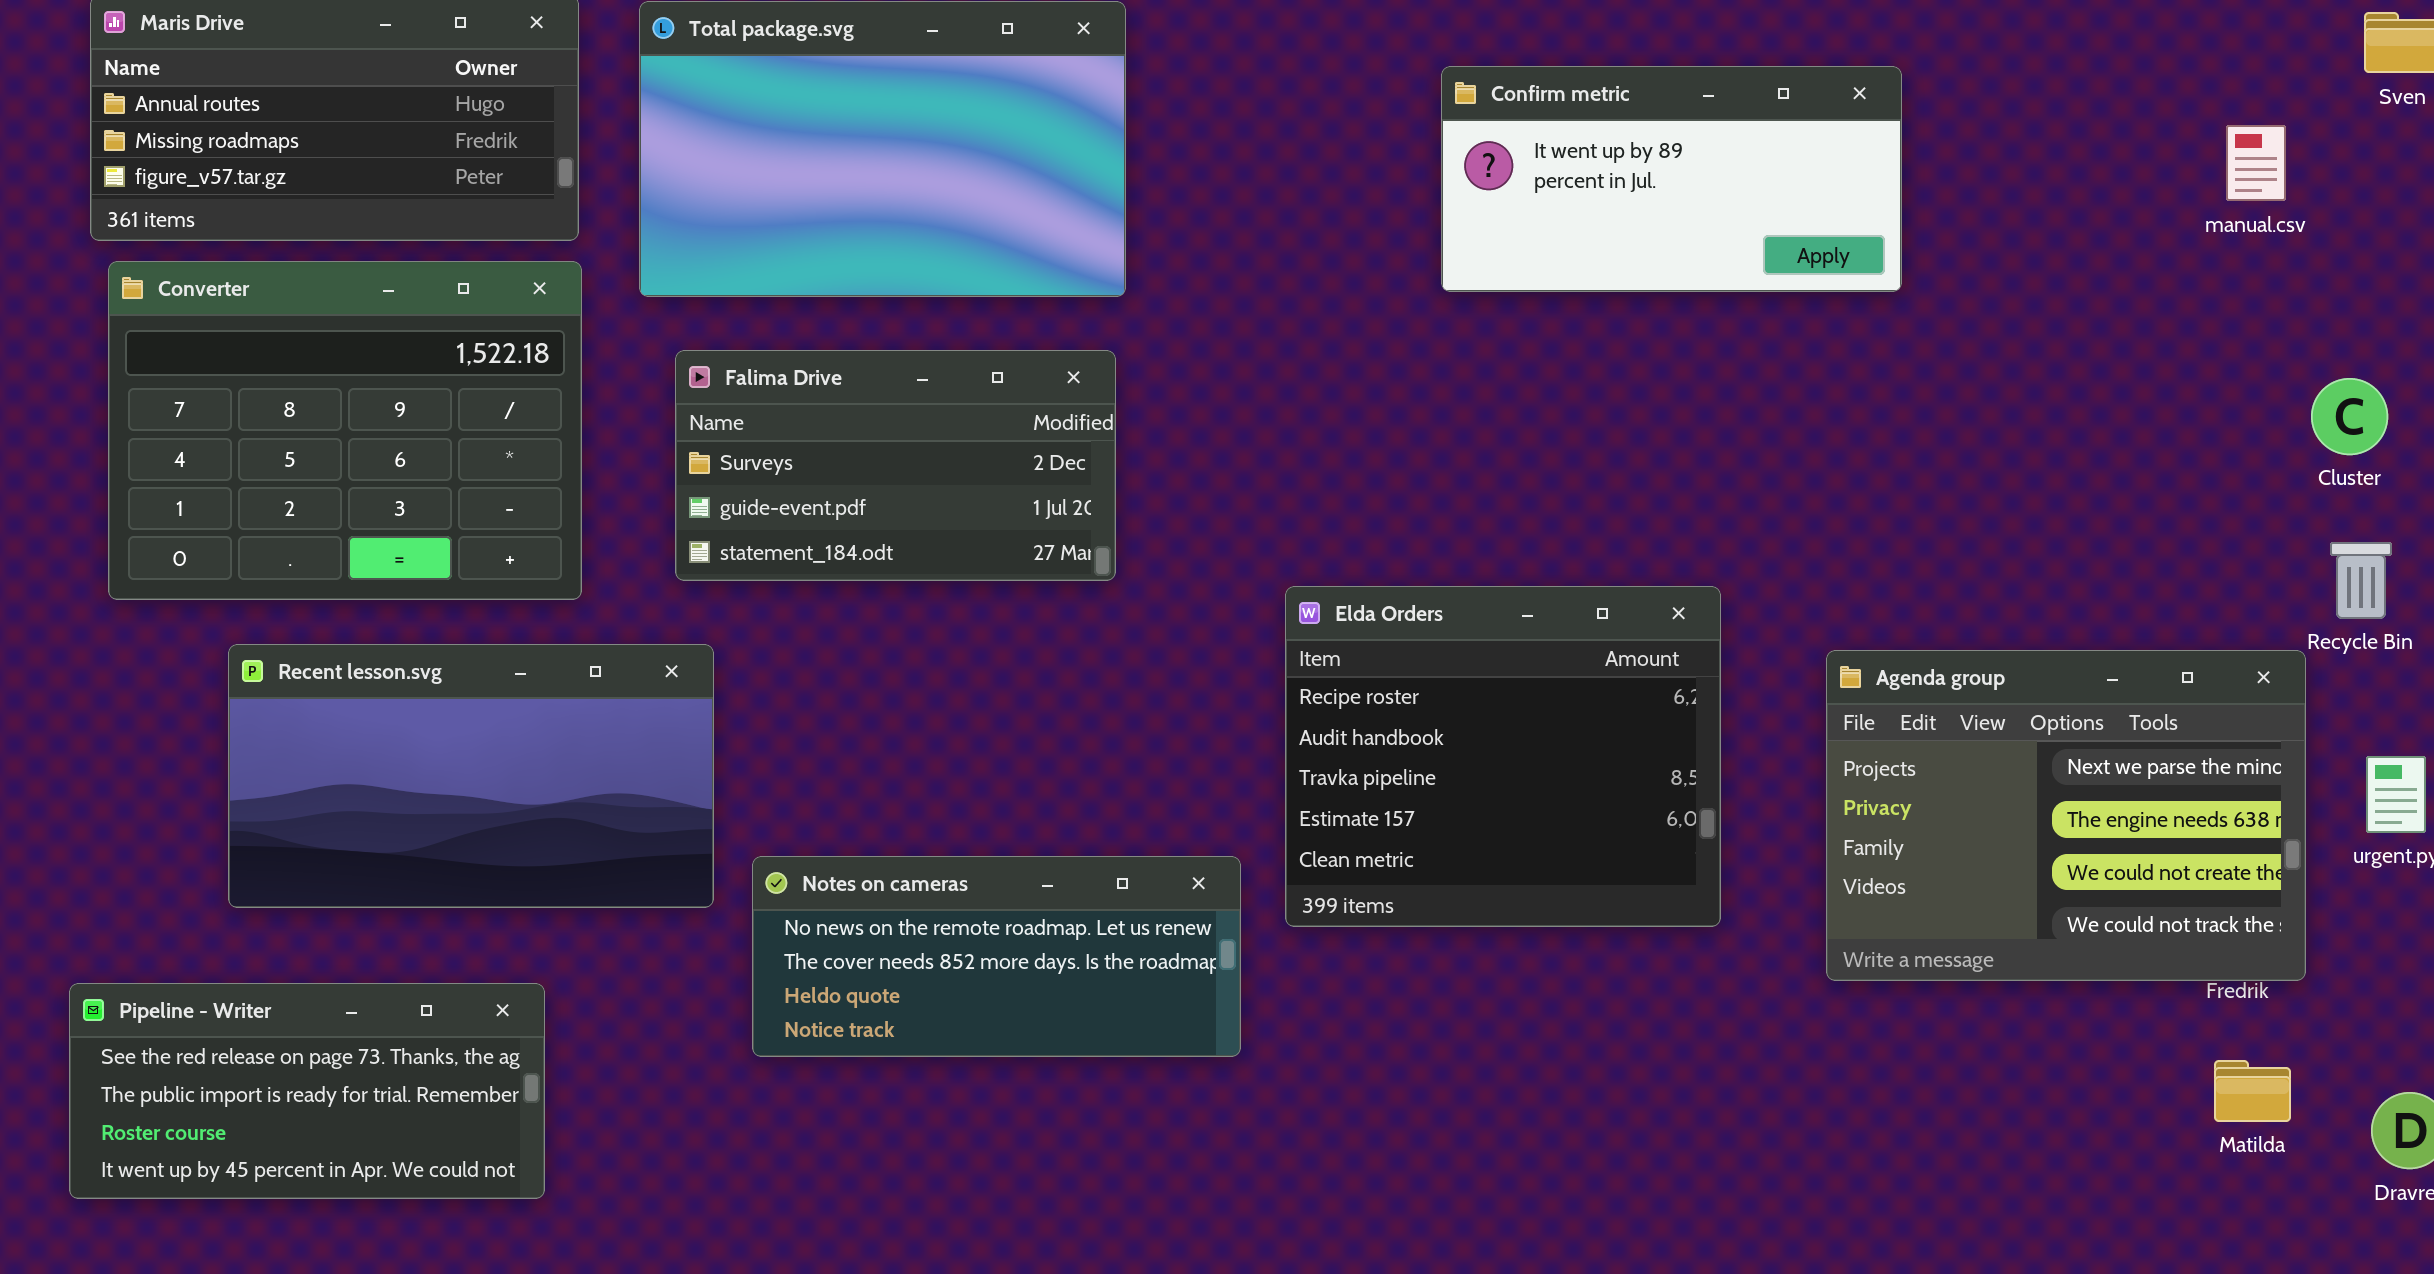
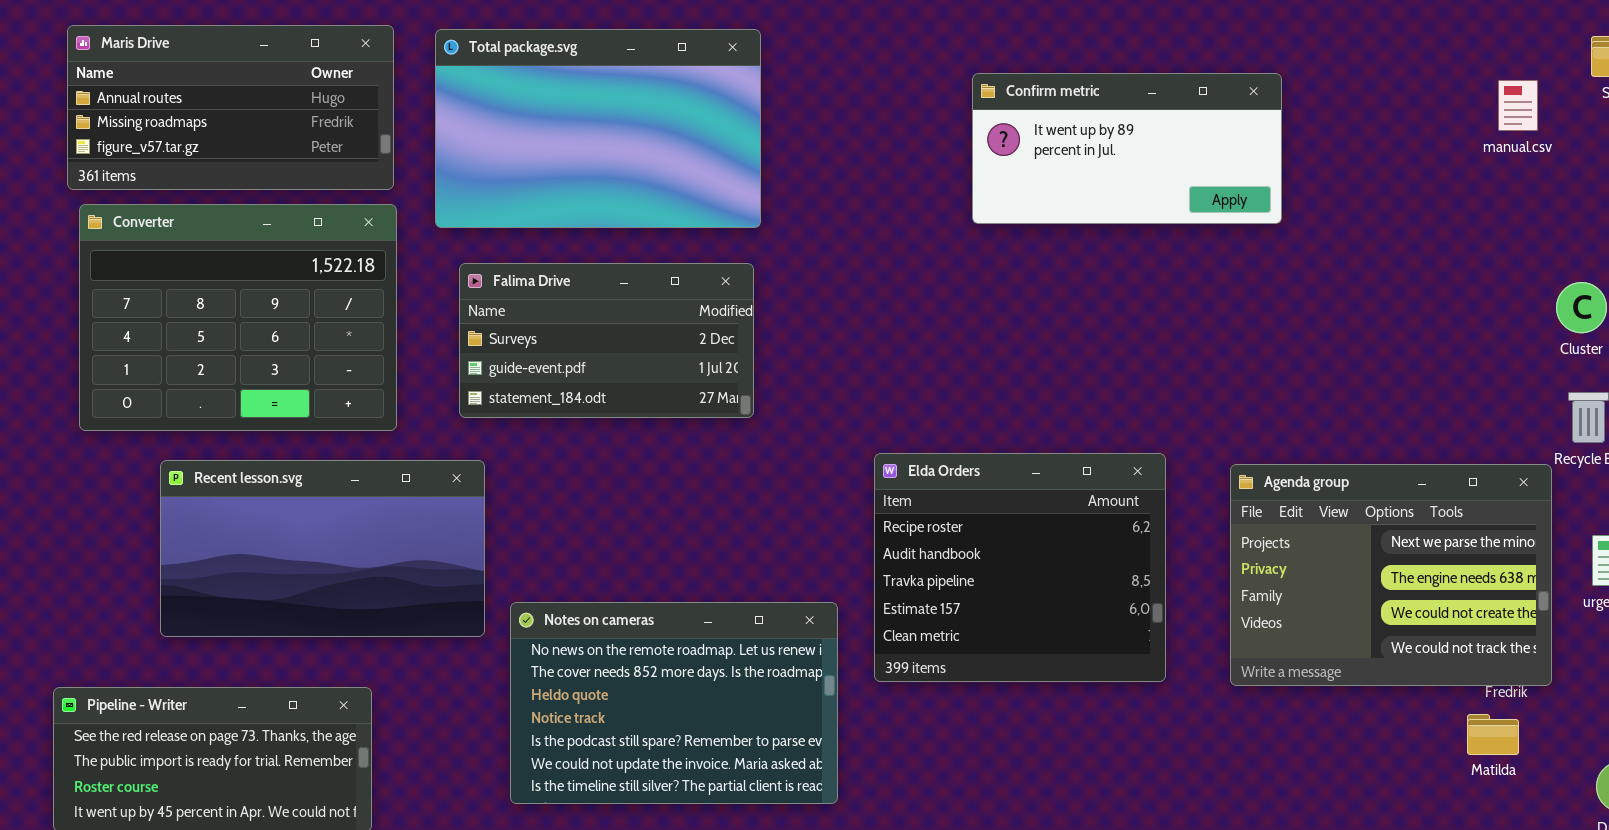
manual.csv: [2226,125,2286,201] -> [1498,80,1538,131], moved
Elda Orders: [1285,586,1721,927] -> [874,453,1166,682], moved
Notes on cameras: [752,856,1241,1057] -> [510,602,838,804], resized
Matilda: [2214,1060,2291,1122] -> [1467,714,1519,755], moved

